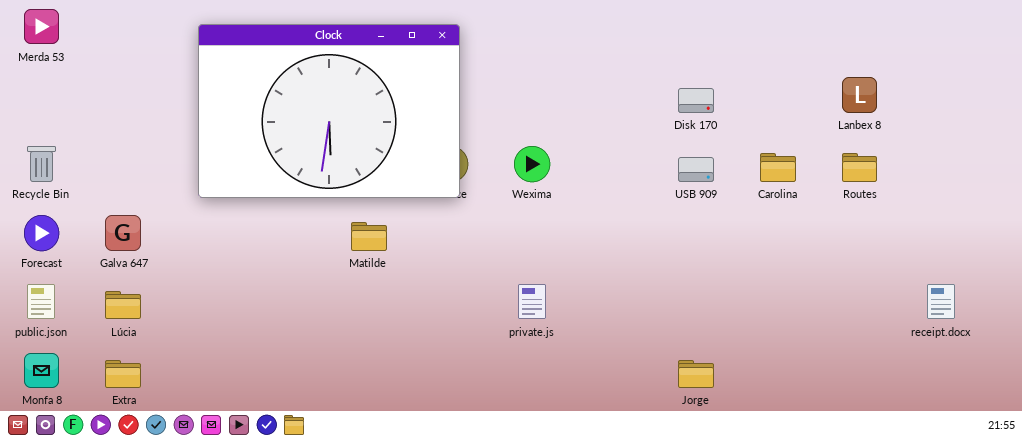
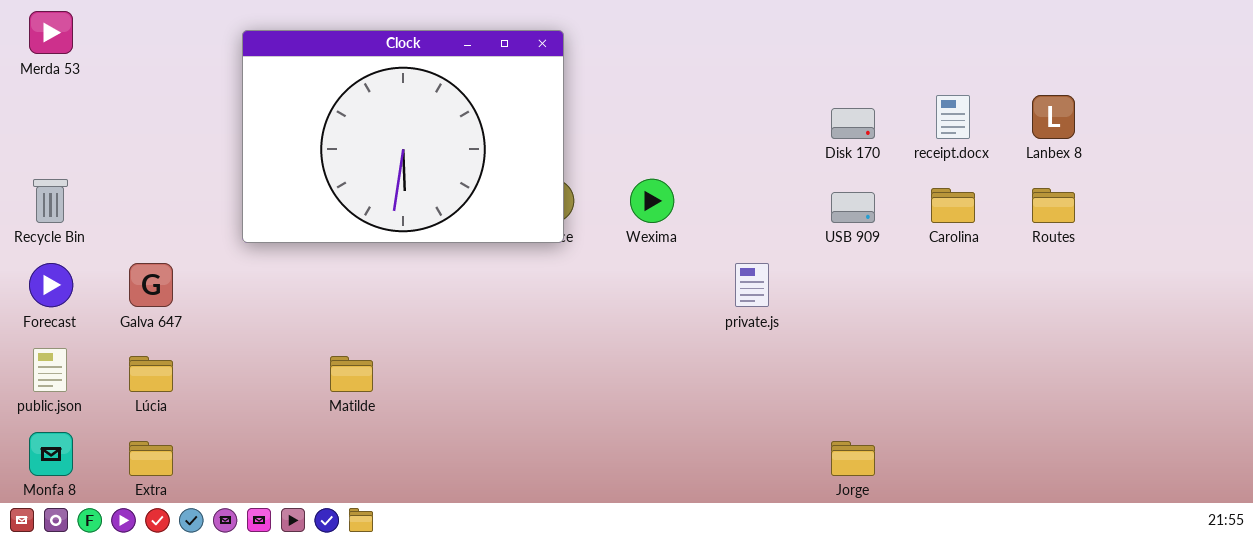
Matilde: [351,222,387,251] -> [330,356,373,392], moved
private.js: [518,284,546,319] -> [735,263,769,307], moved
receipt.docx: [927,284,955,319] -> [936,95,970,139], moved

